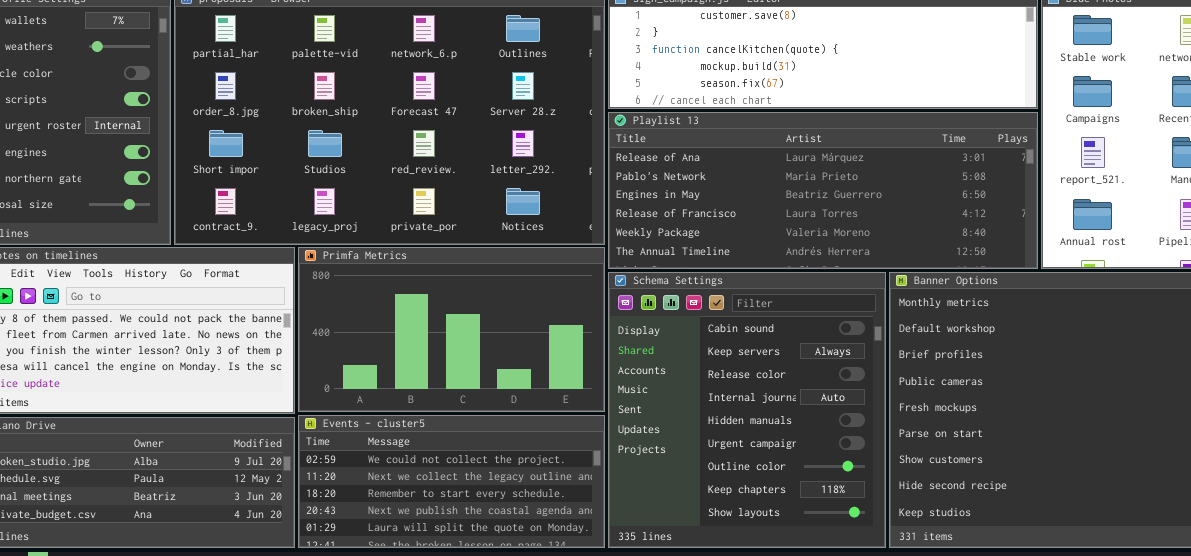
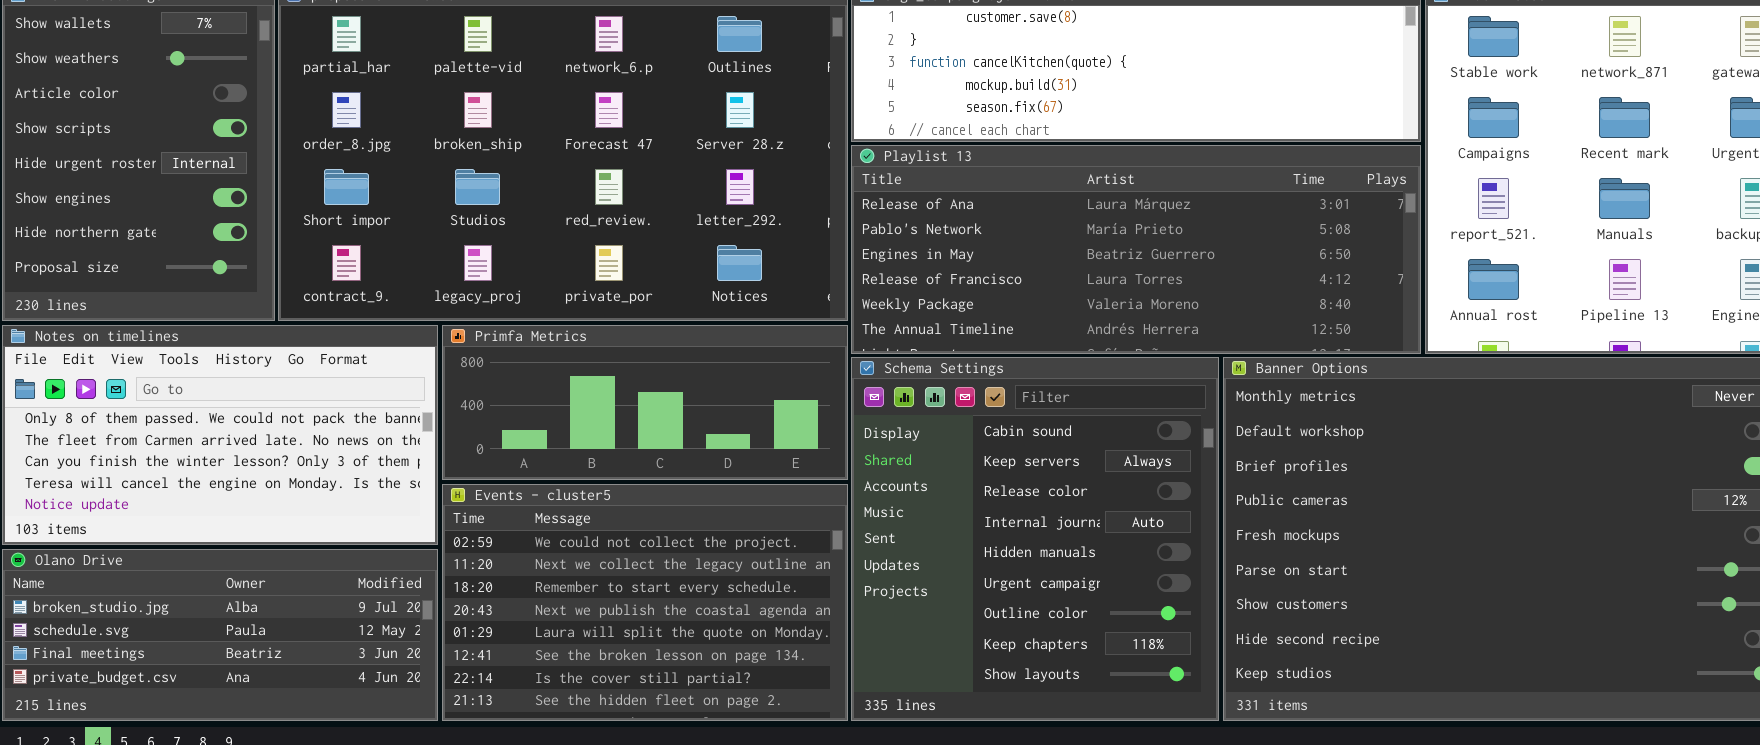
Primfa Metrics: [298,247,605,412] -> [442,325,848,480], resized
Events - cluster5: [298,415,605,548] -> [442,484,848,721], resized

